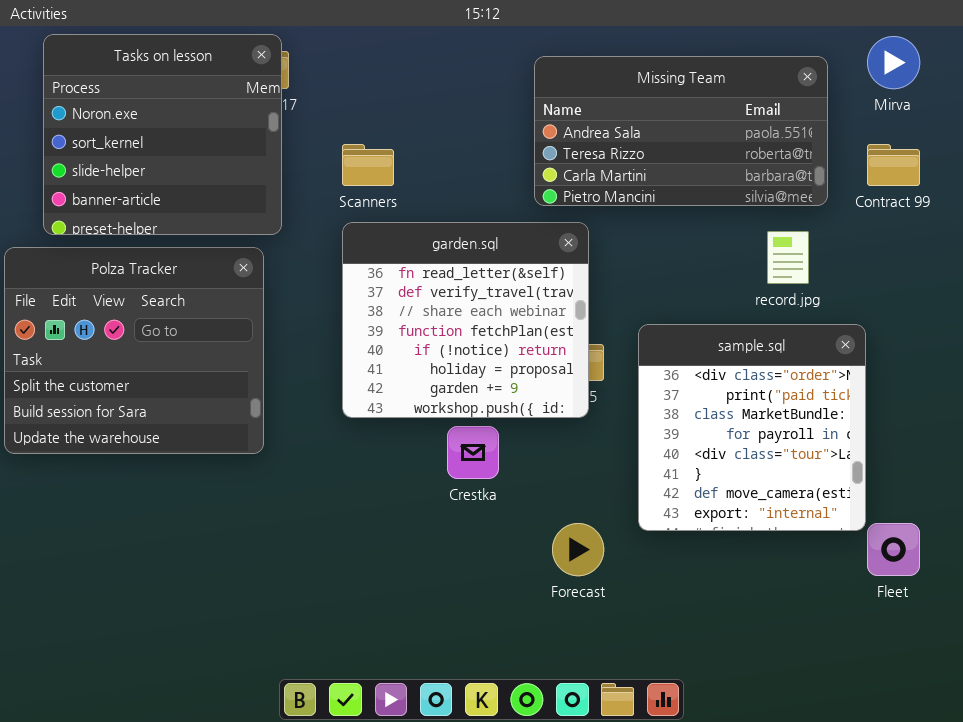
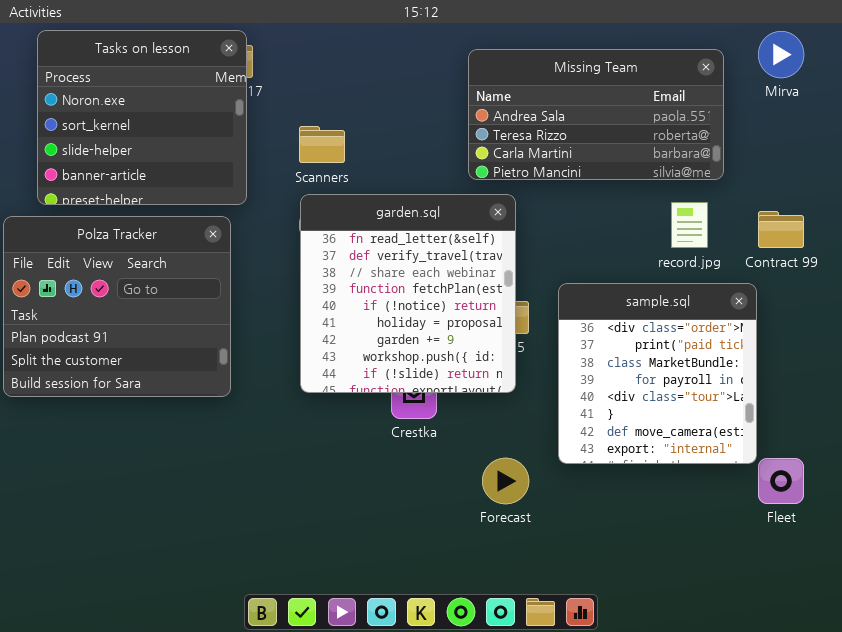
Contract 99: [867,144,920,186] -> [758,211,804,248], moved
garden.sql: [342,222,589,418] -> [300,194,516,393], resized
Polza Tracker: [4,247,264,454] -> [3,216,231,397], scrolled up 1 row

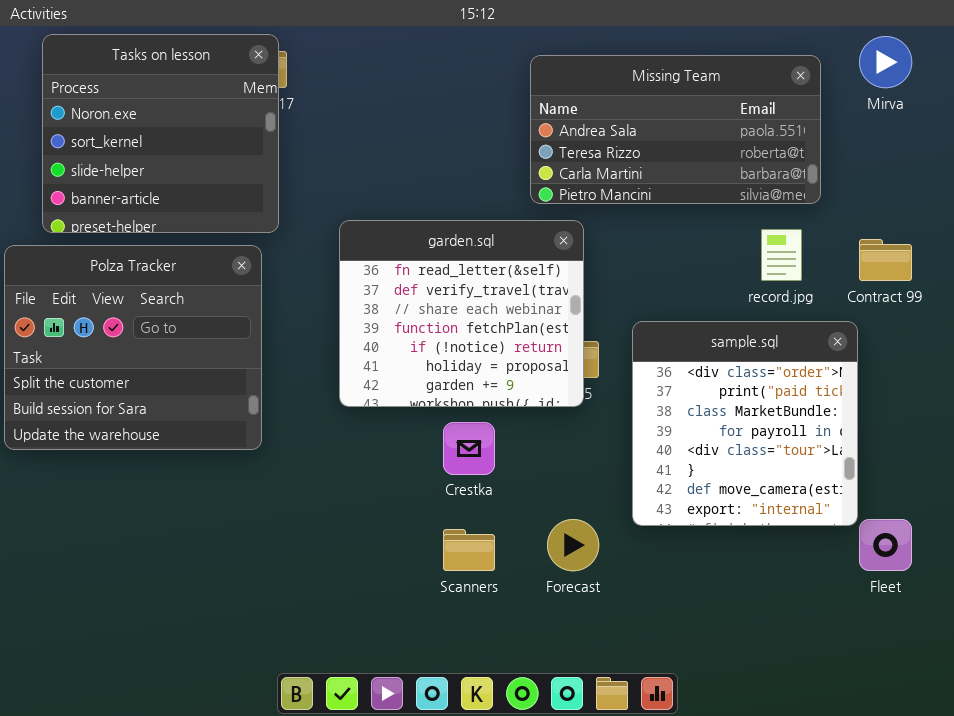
Scanners: [299,126,345,163] -> [443,529,495,571], moved
garden.sql: [300,194,516,393] -> [339,220,584,407], resized
Polza Tracker: [3,216,231,397] -> [4,245,262,450], scrolled down 1 row

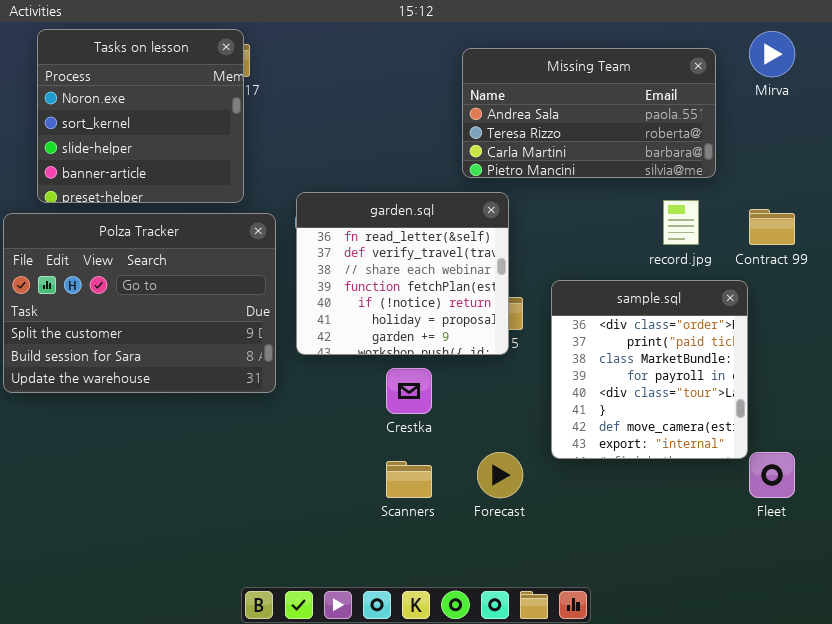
Polza Tracker: [4,245,262,450] -> [3,213,276,393], resized

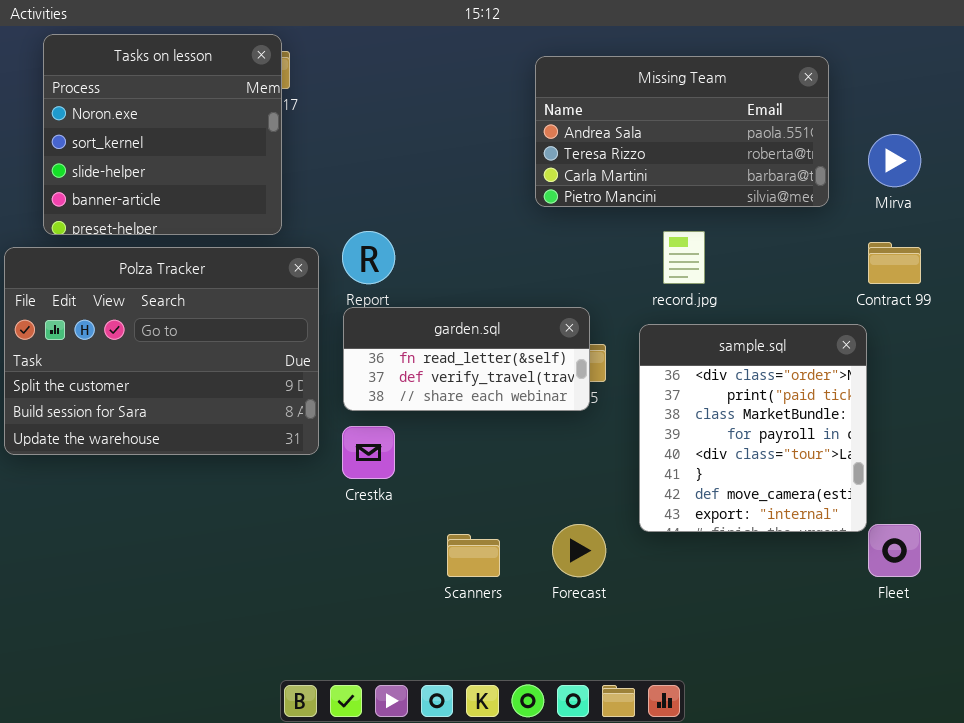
Mirva: [749,31,795,77] -> [868,134,921,187], moved
garden.sql: [296,192,509,355] -> [343,307,590,411], resized
record.jpg: [663,200,699,245] -> [663,231,705,284], moved
Crestka: [386,368,432,414] -> [342,426,395,479], moved

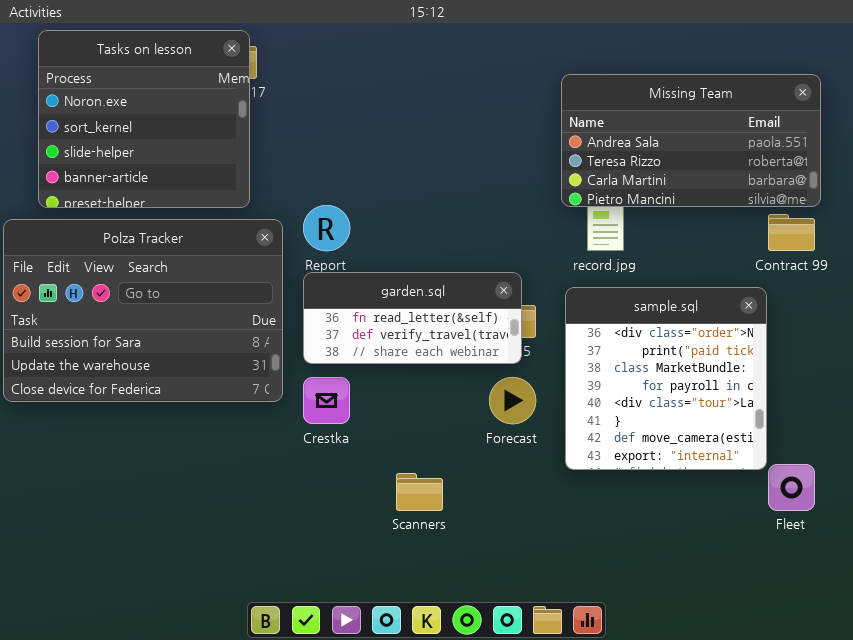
Missing Team: [535,56,829,207] -> [561,74,821,207], moved
Polza Tracker: [4,247,319,455] -> [3,219,283,402], scrolled down 1 row
Forecast: [552,524,606,577] -> [489,377,536,424], moved

